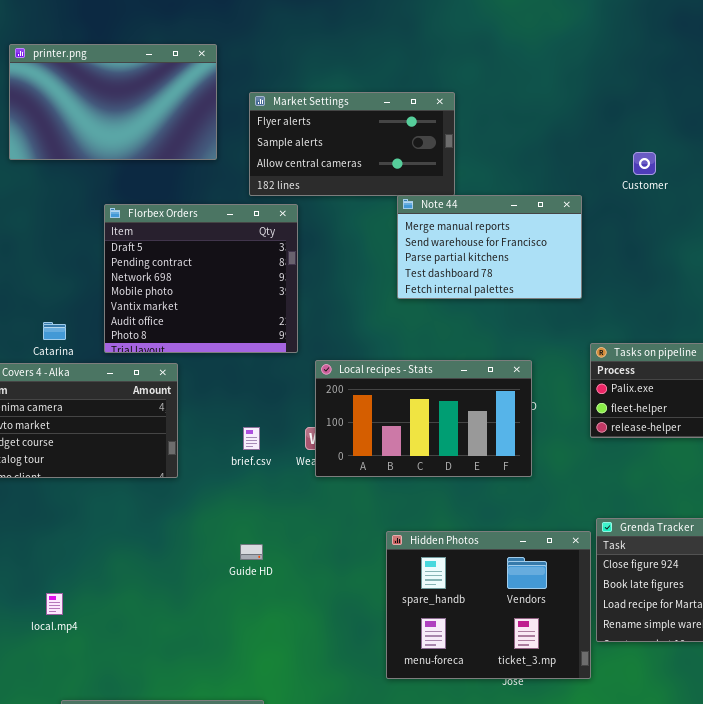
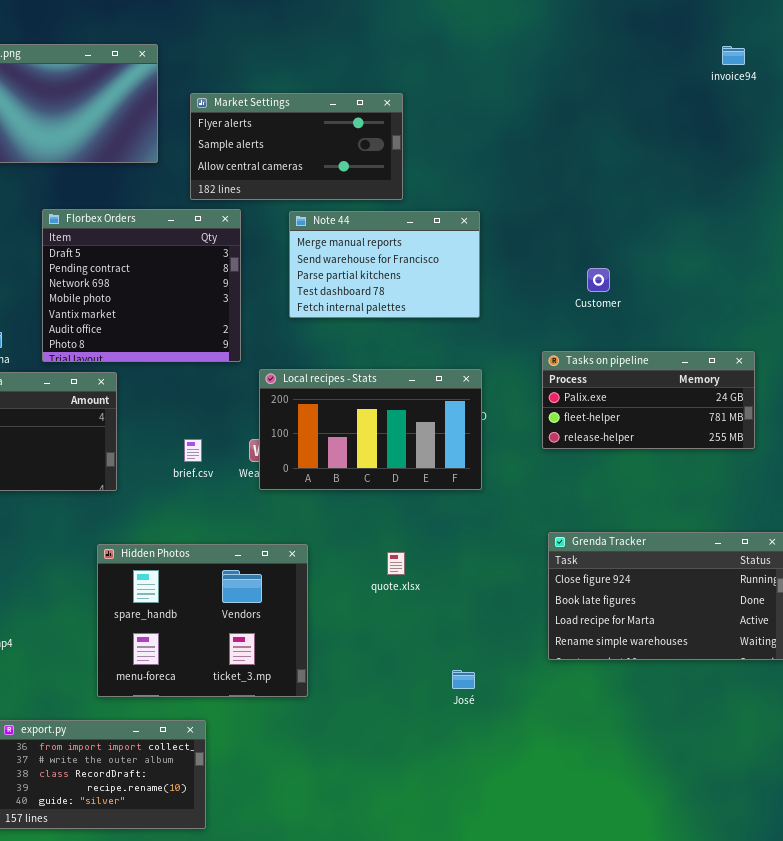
Customer: [633,152,656,175] -> [587,268,610,292], moved
Note 44: [397,195,582,299] -> [289,211,480,318], moved
Hidden Photos: [386,531,591,679] -> [97,544,308,697], moved

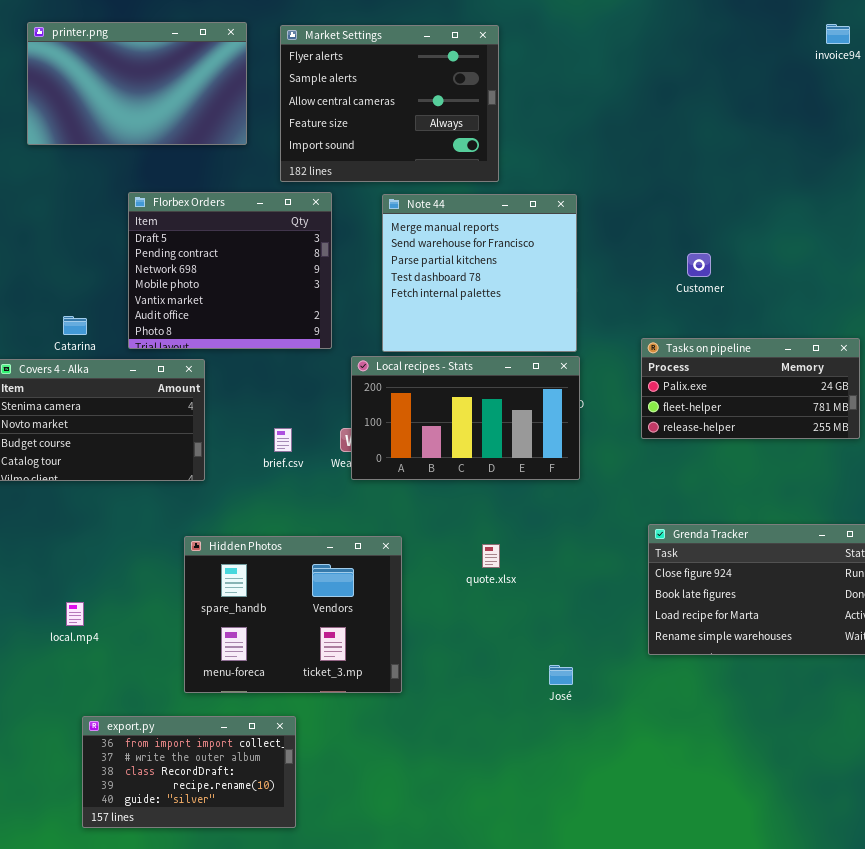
Market Settings: [190,93,403,200] -> [280,25,499,182], resized
Note 44: [289,211,480,318] -> [382,194,577,352], resized

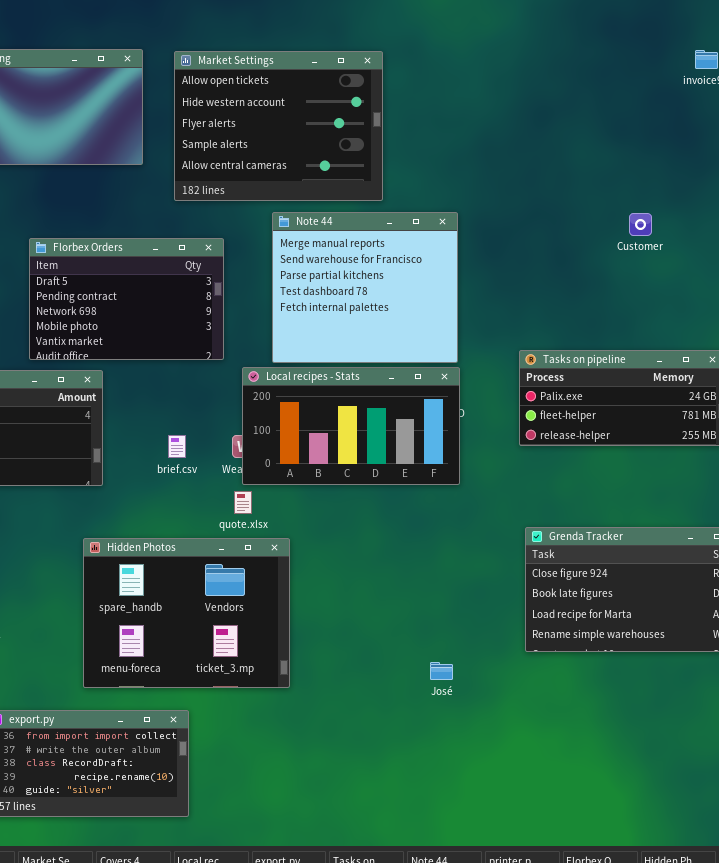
Market Settings: [280,25,499,182] -> [174,51,383,201], scrolled up 2 rows
Florbex Orders: [128,192,332,349] -> [29,238,224,360], resized
Customer: [687,253,711,277] -> [629,213,652,236], moved
quote.xlsx: [482,544,500,568] -> [234,491,252,514], moved

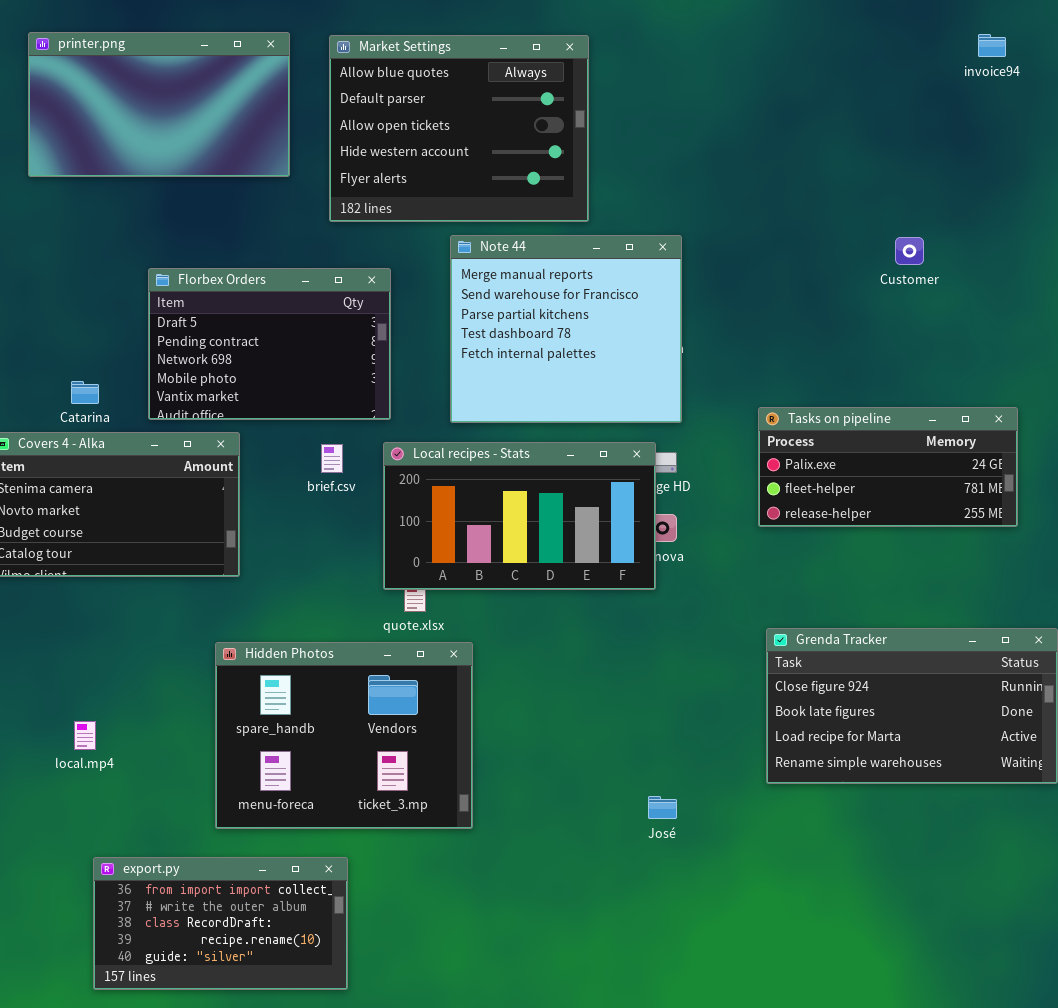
Market Settings: [174,51,383,201] -> [329,35,589,222], scrolled up 2 rows
Local recipes - Stats: [242,367,460,485] -> [383,442,656,590], moved
brief.csv: [168,435,186,458] -> [321,444,343,473], moved

